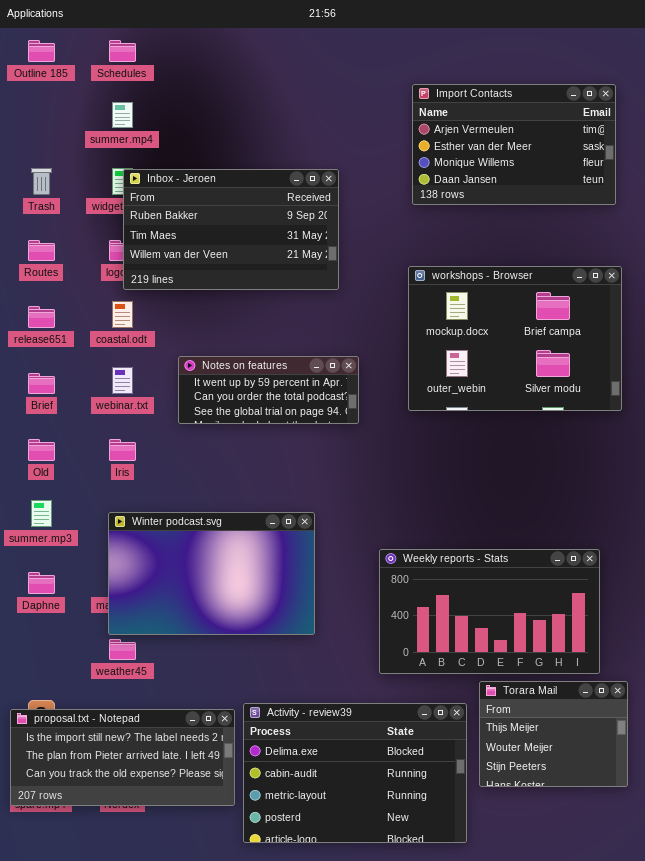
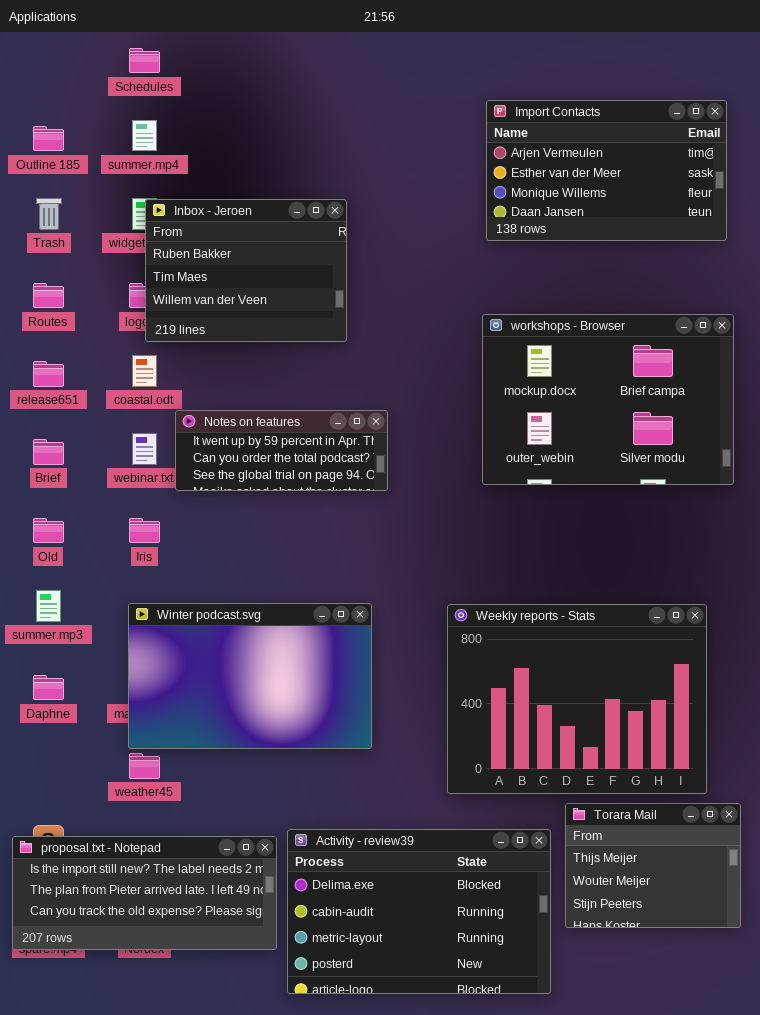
Outline 185: [28,40,55,62] -> [33,126,64,151], moved
Inbox - Jeroen: [123,169,339,290] -> [145,199,347,342], resized
Notes on features: [178,356,359,424] -> [175,410,388,491], moved
Weekly reports - Stats: [379,549,600,674] -> [447,604,707,794], resized

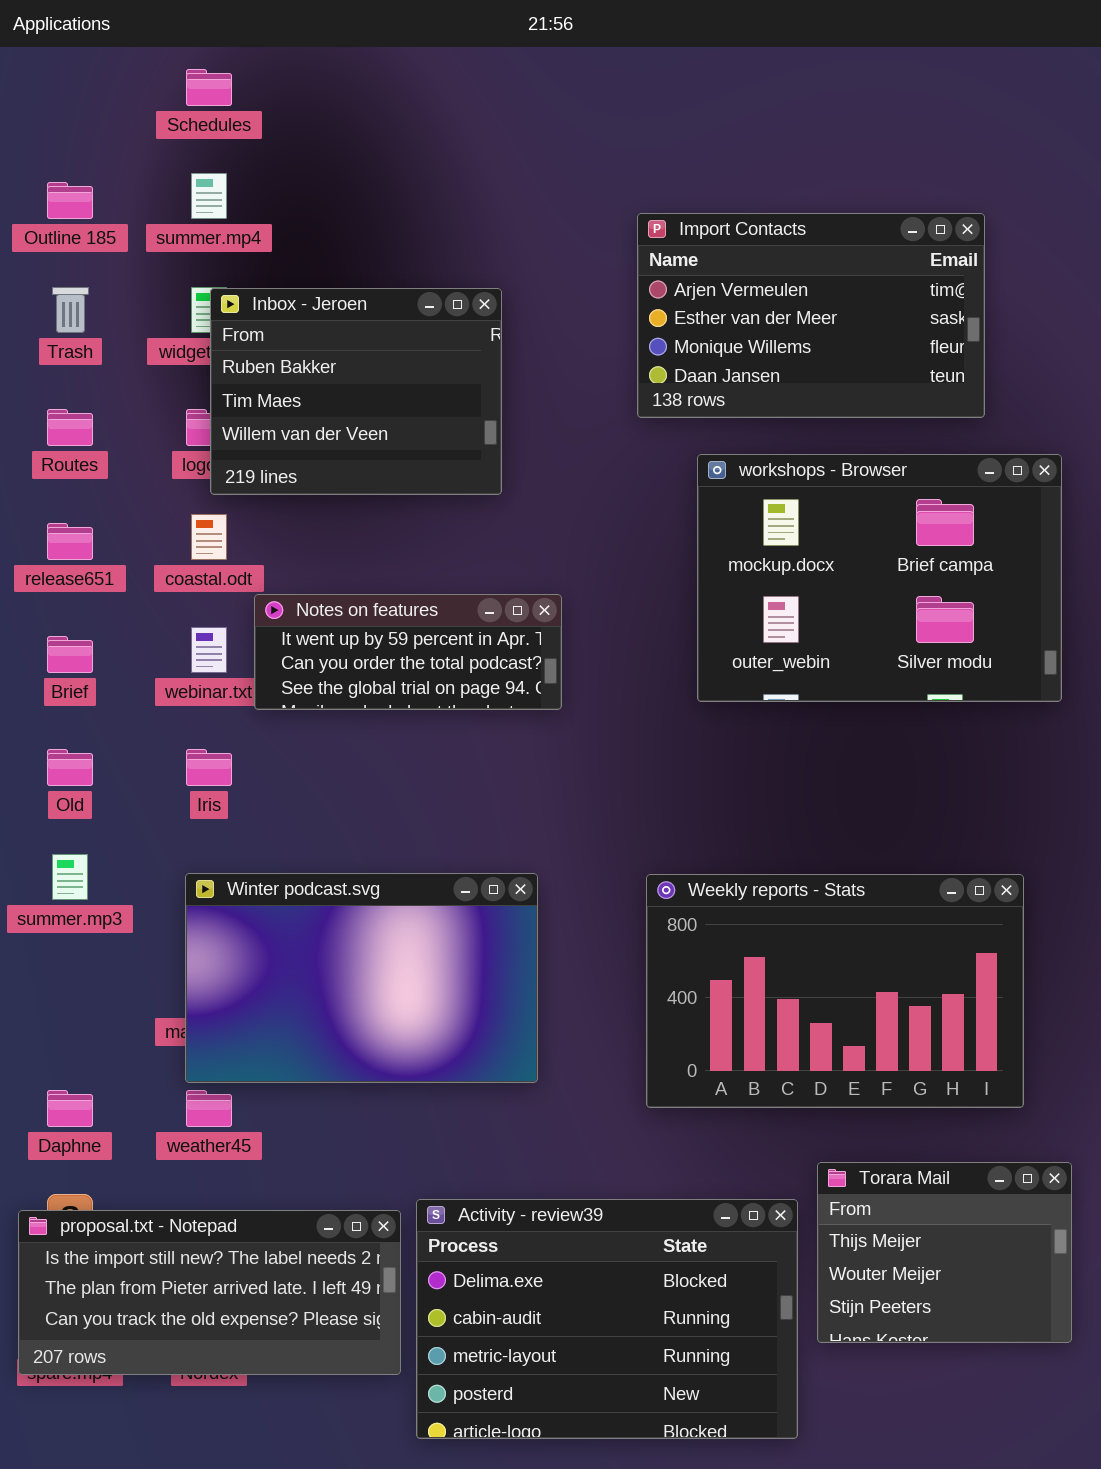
Import Contacts: [486,100,727,241] -> [637,213,985,418], moved
Weekly reports - Stats: [447,604,707,794] -> [646,874,1024,1108], resized
Daphne: [33,675,64,700] -> [47,1090,93,1127], moved

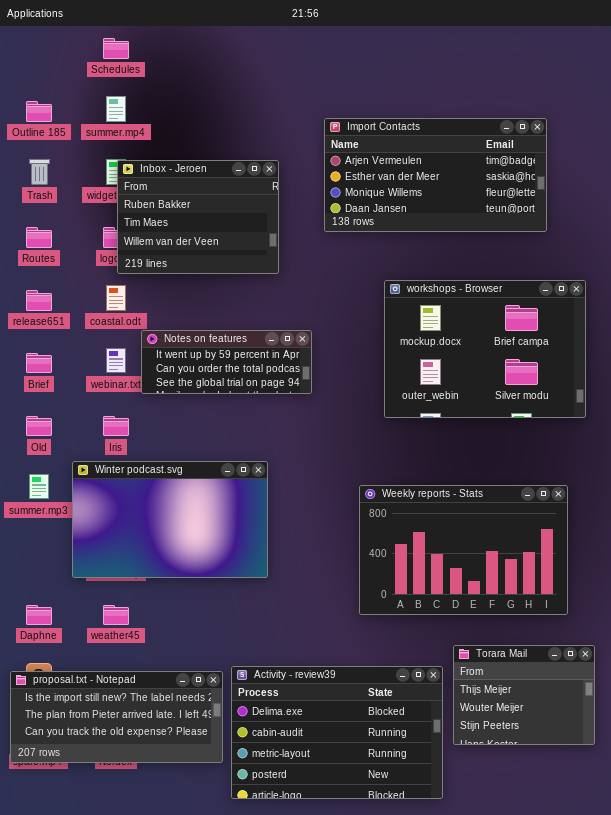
Import Contacts: [637,213,985,418] -> [324,118,547,232], resized
workshops - Browser: [697,454,1062,702] -> [384,280,586,418], moved
Winter podcast.svg: [185,873,538,1083] -> [72,461,268,578], moved

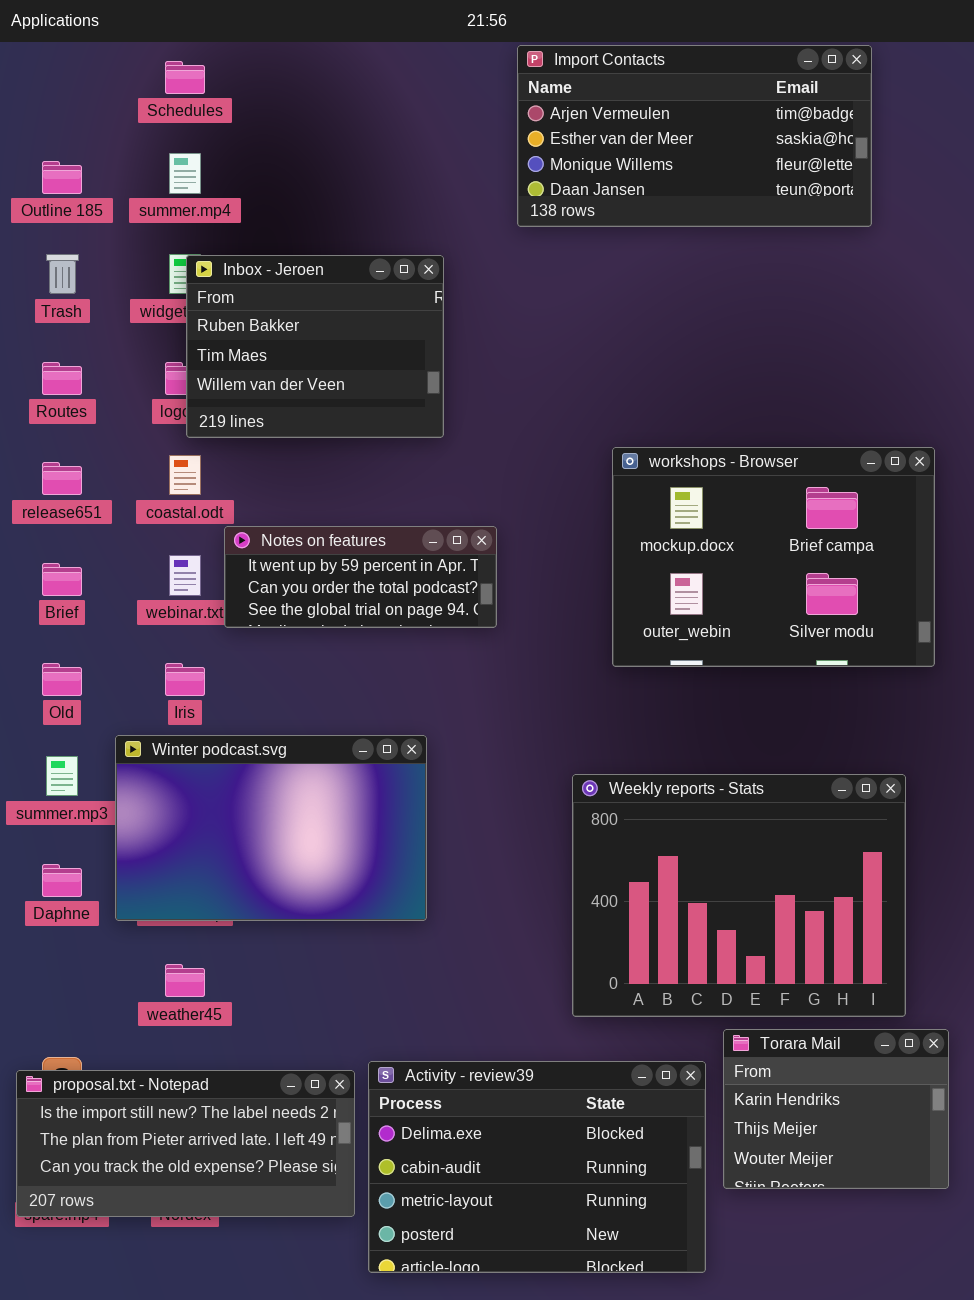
Import Contacts: [324,118,547,232] -> [517,45,872,227], moved
Weekly reports - Stats: [359,485,568,615] -> [572,774,906,1017], resized
Daphne: [26,605,52,625] -> [42,864,82,897], moved
Torara Mail: [453,645,595,745] -> [723,1029,949,1189], scrolled up 1 row

